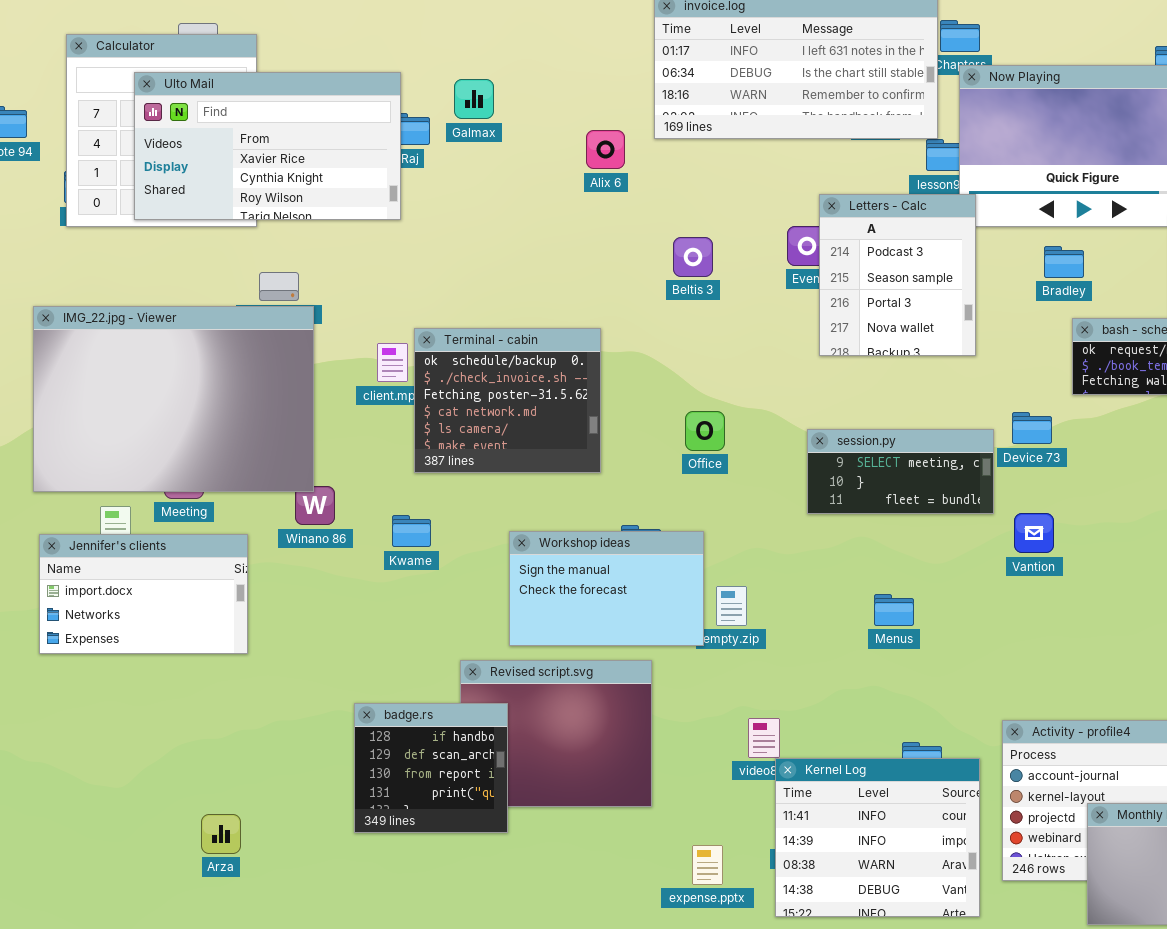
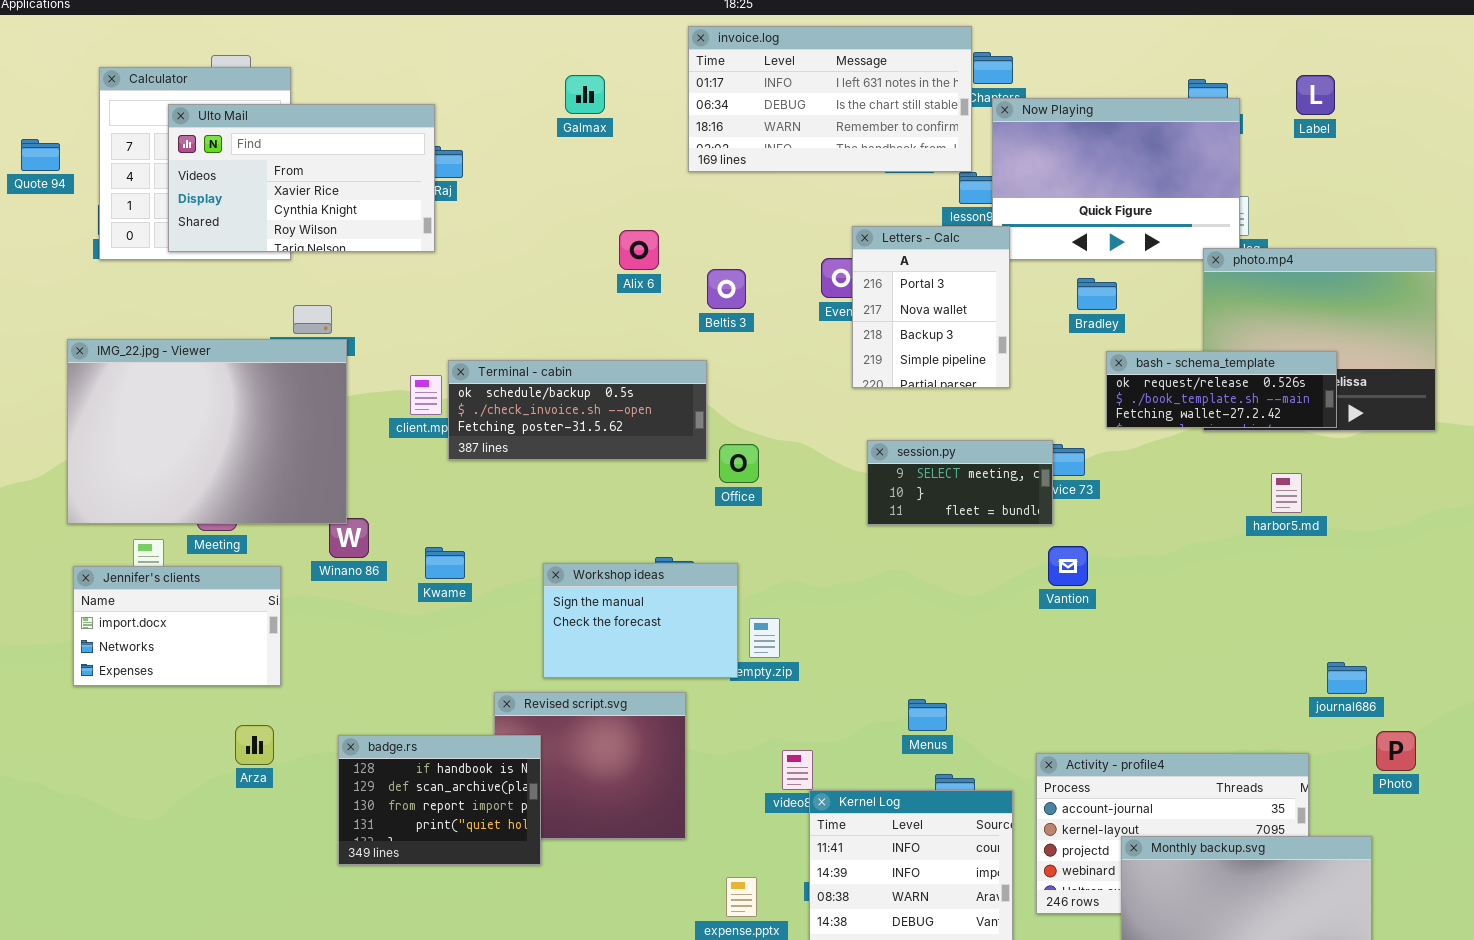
Galmax: [454,79,494,119] -> [565,75,605,114], moved
Alix 6: [586,130,625,169] -> [619,230,659,270], moved
Letters - Calc: [819,194,976,356] -> [852,226,1010,388], scrolled down 2 rows
Terminal - cabin: [414,328,601,473] -> [448,360,707,460], resized
session.py: [807,429,994,514] -> [867,440,1053,525], moved
Menus: [874,594,914,626] -> [908,699,947,731], moved
badge.rs: [354,703,508,833] -> [338,735,541,865], resized
Arza: [201,814,241,854] -> [235,725,274,765], moved

